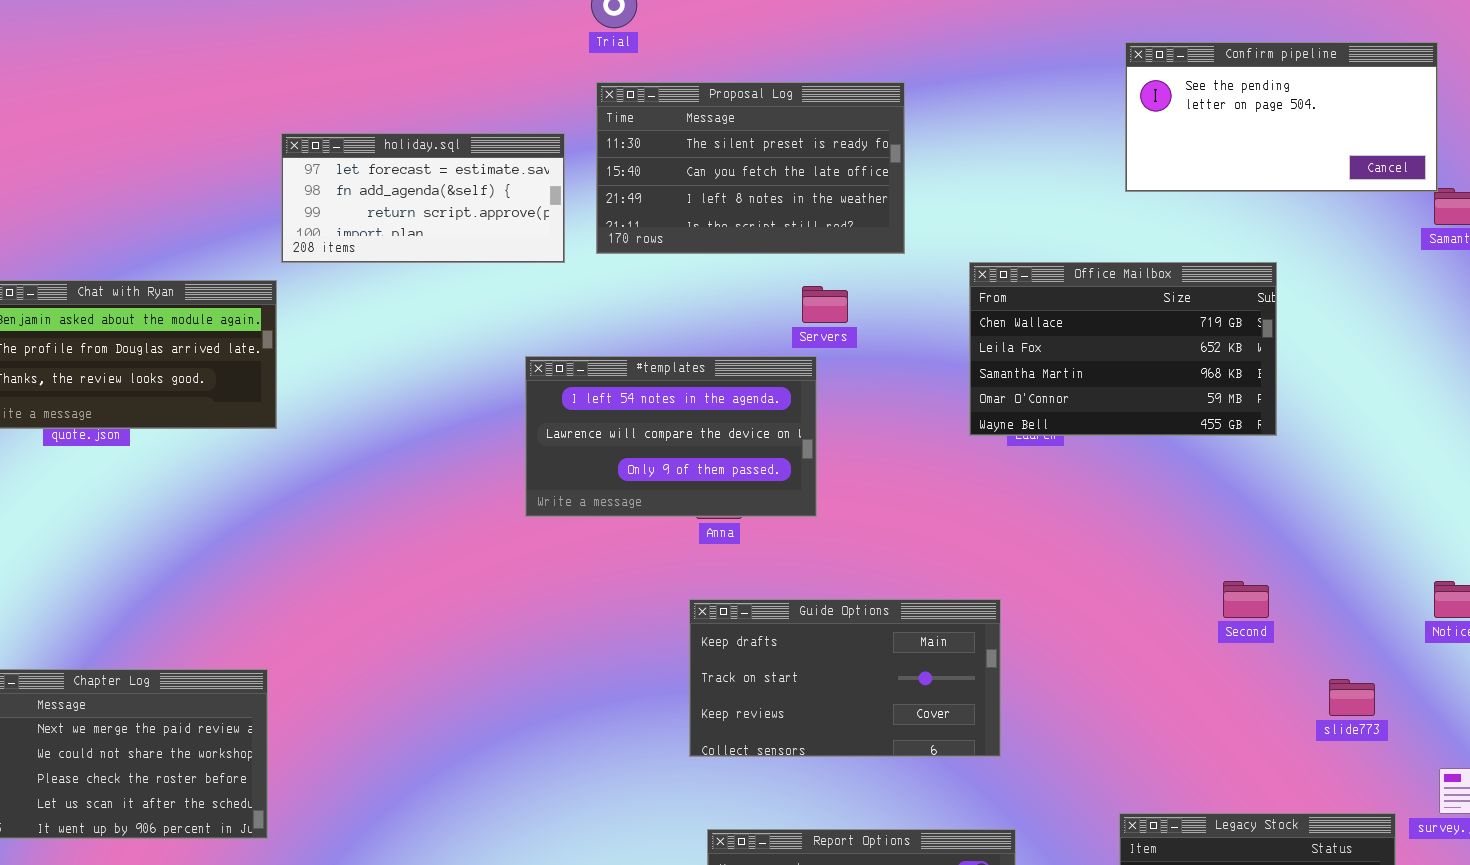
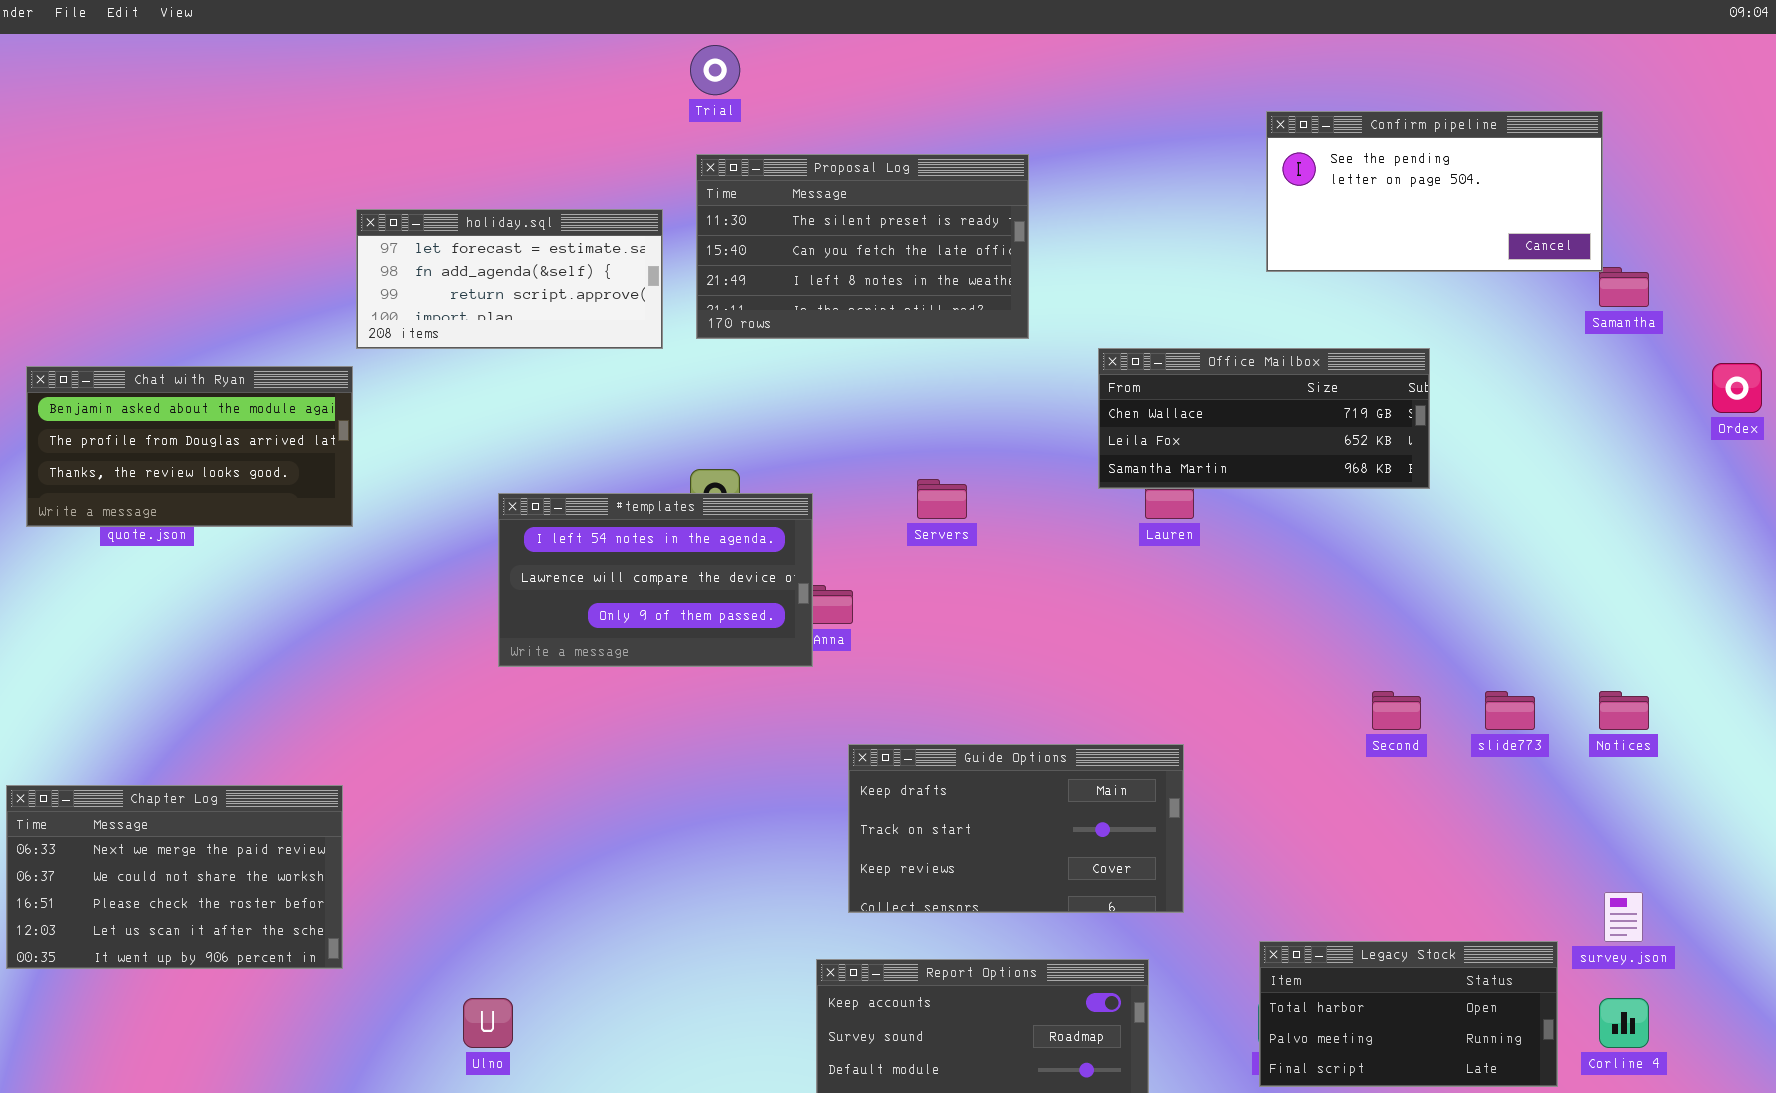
Office Mailbox: [969,262,1277,436] -> [1098,348,1430,489], resized
Servers: [802,286,848,323] -> [917,479,967,519], moved
#templates: [525,356,817,517] -> [498,493,813,667], moved
Guide Options: [689,599,1001,757] -> [848,744,1184,913], moved
slide773: [1329,679,1375,716] -> [1485,691,1535,730], moved

